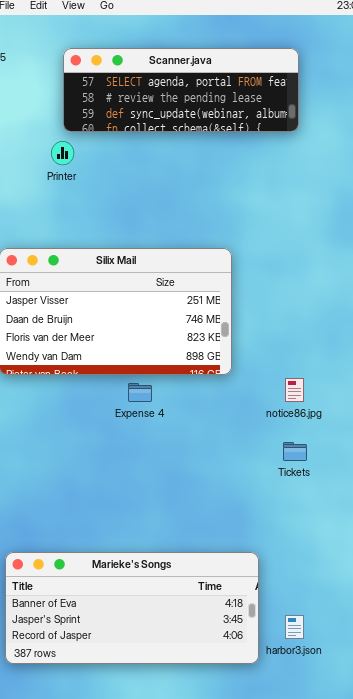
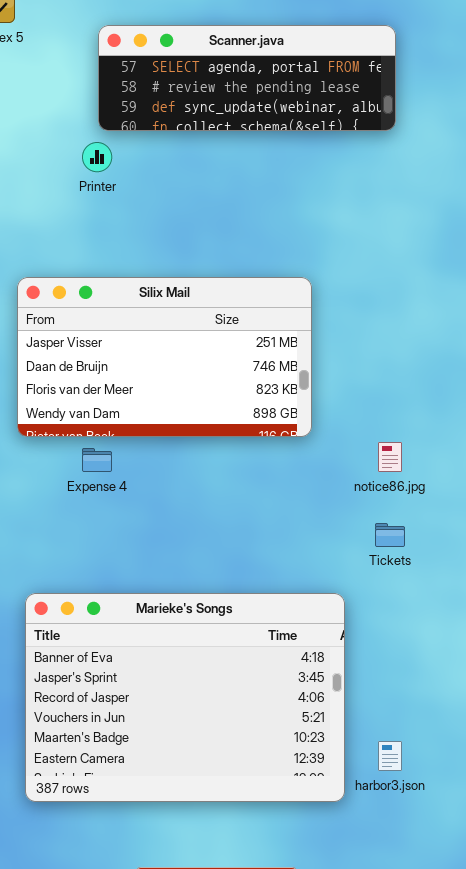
Expense 4: [128,383,152,402] -> [82,448,112,472], moved
Marieke's Songs: [5,552,259,664] -> [25,593,345,802], resized

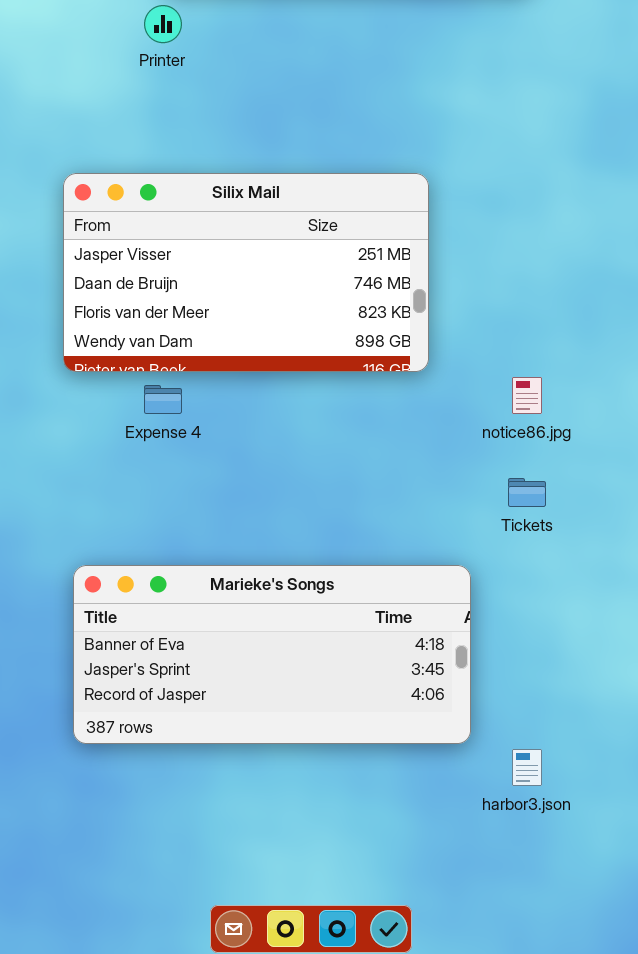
Marieke's Songs: [25,593,345,802] -> [73,565,471,744], resized

